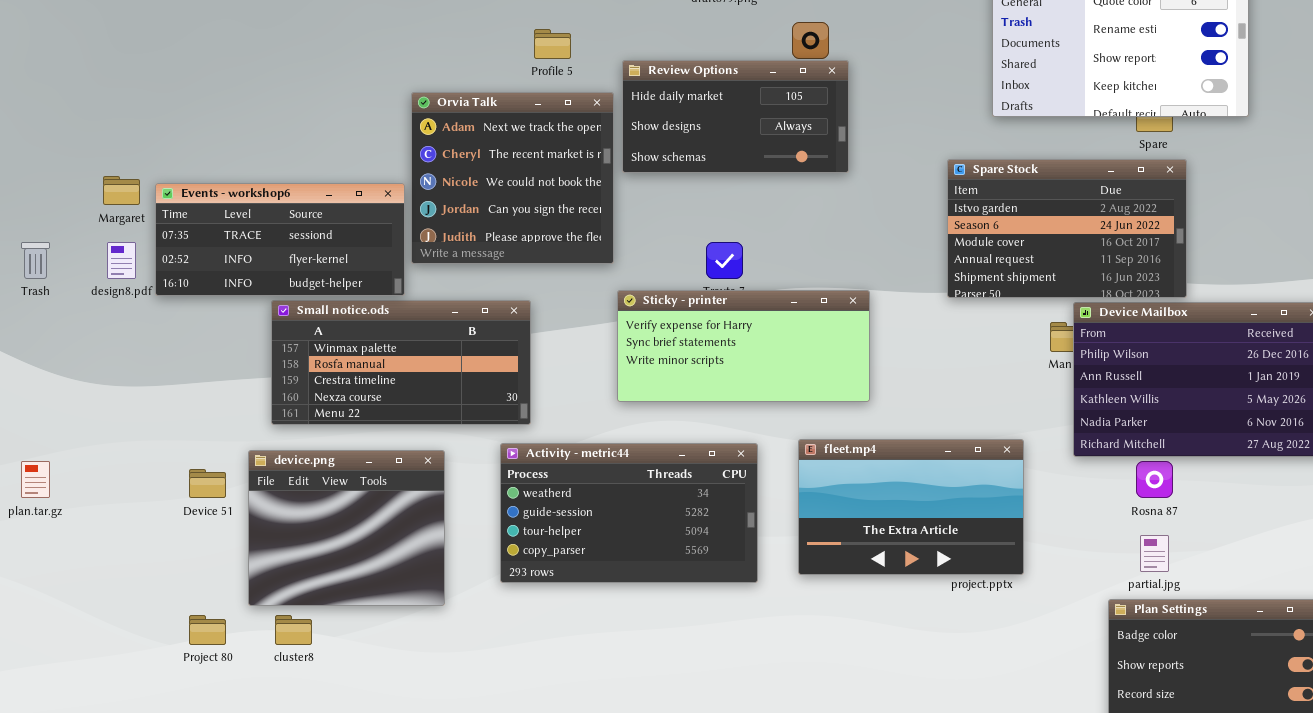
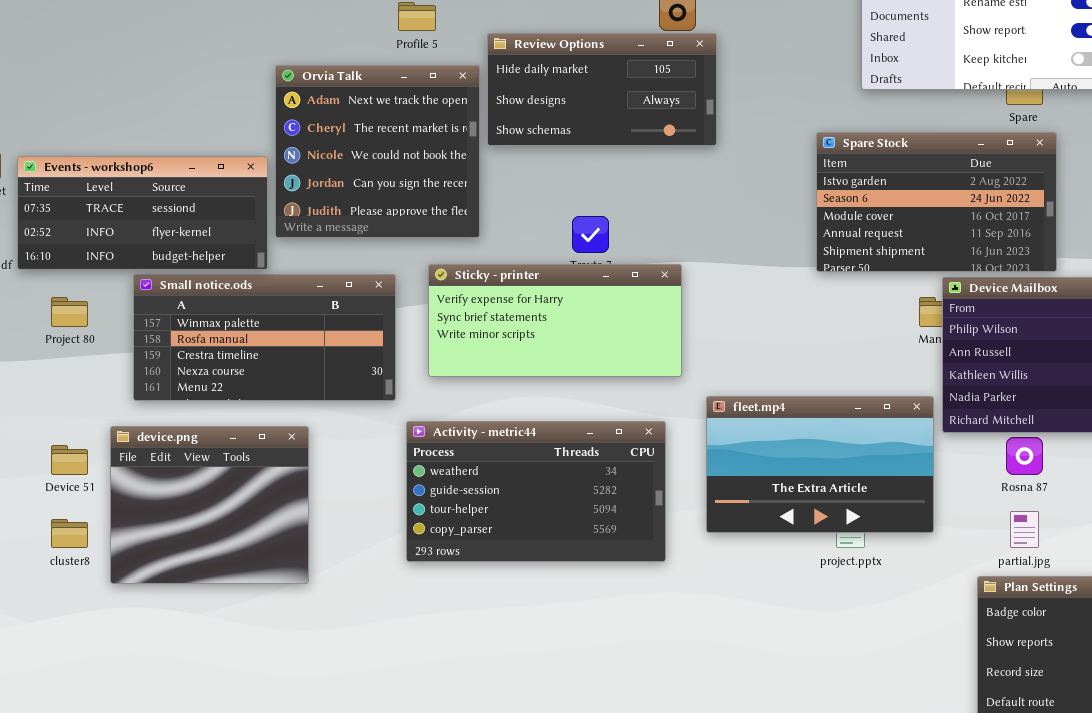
Sticky - printer: [617,290,870,402] -> [428,264,682,377], moved
fleet.mp4: [798,439,1024,575] -> [706,396,934,533], moved
Activity - metric44: [500,443,758,583] -> [406,421,666,562], moved
Project 80: [189,615,226,645] -> [51,297,88,327], moved
cluster8: [275,615,312,645] -> [51,519,88,548], moved

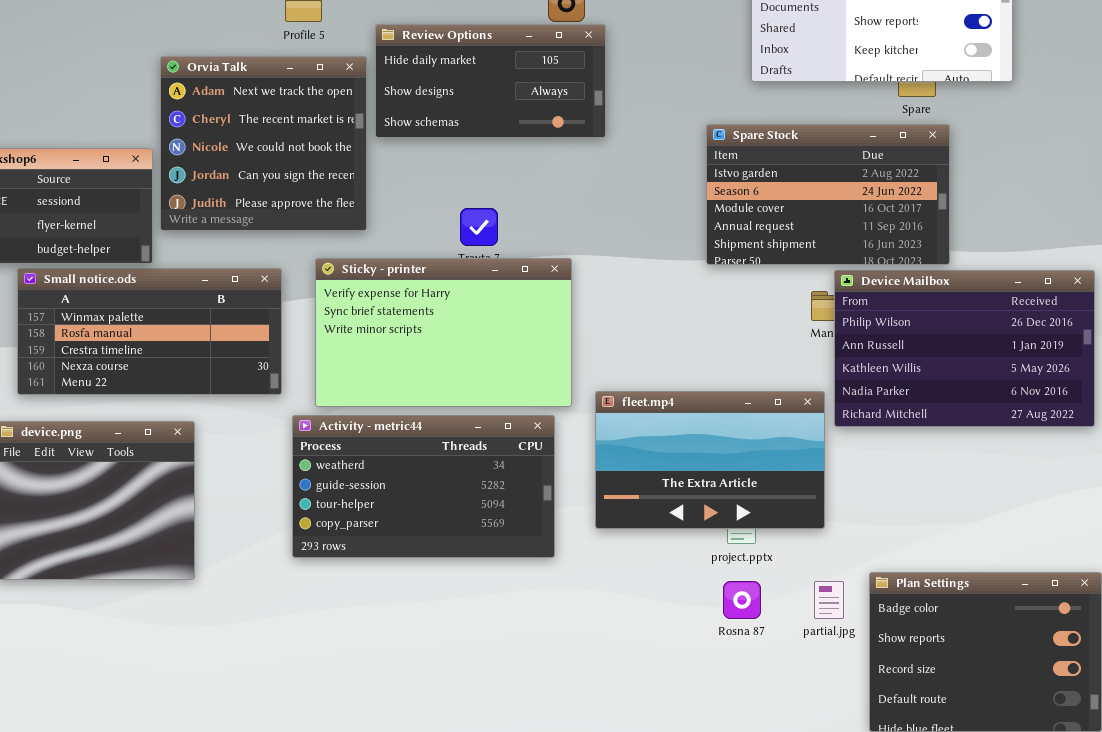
Sticky - printer: [428,264,682,377] -> [315,258,572,407], resized
Rosna 87: [1006,437,1043,475] -> [723,581,761,619], moved
partial.jpg: [1010,511,1039,548] -> [814,581,844,619], moved

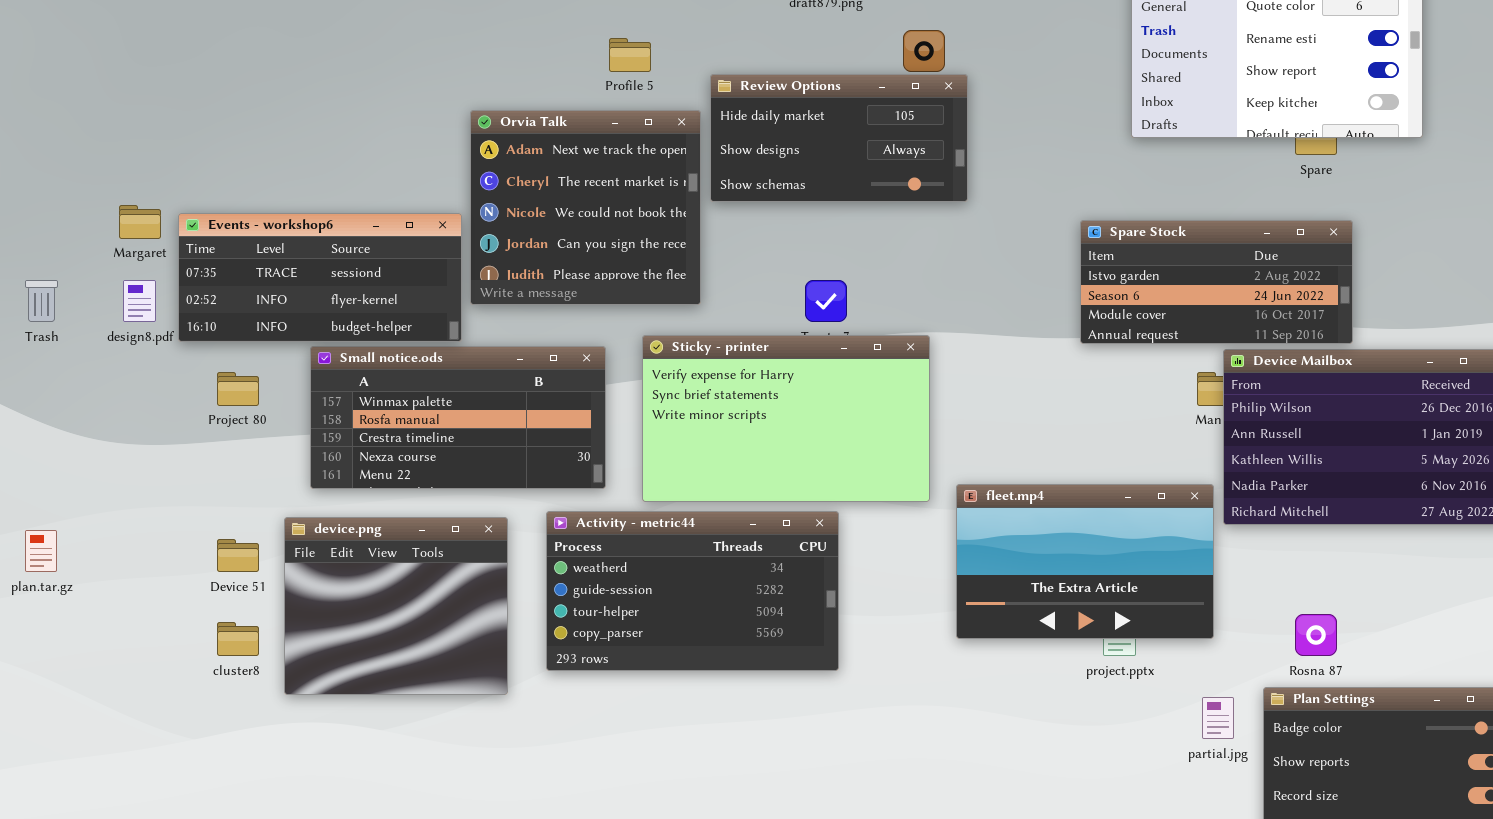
Spare Stock: [706,124,950,265] -> [1080,220,1353,344], resized
Activity - metric44: [292,415,555,558] -> [546,511,839,671], moved
Rosna 87: [723,581,761,619] -> [1295,614,1337,656], moved

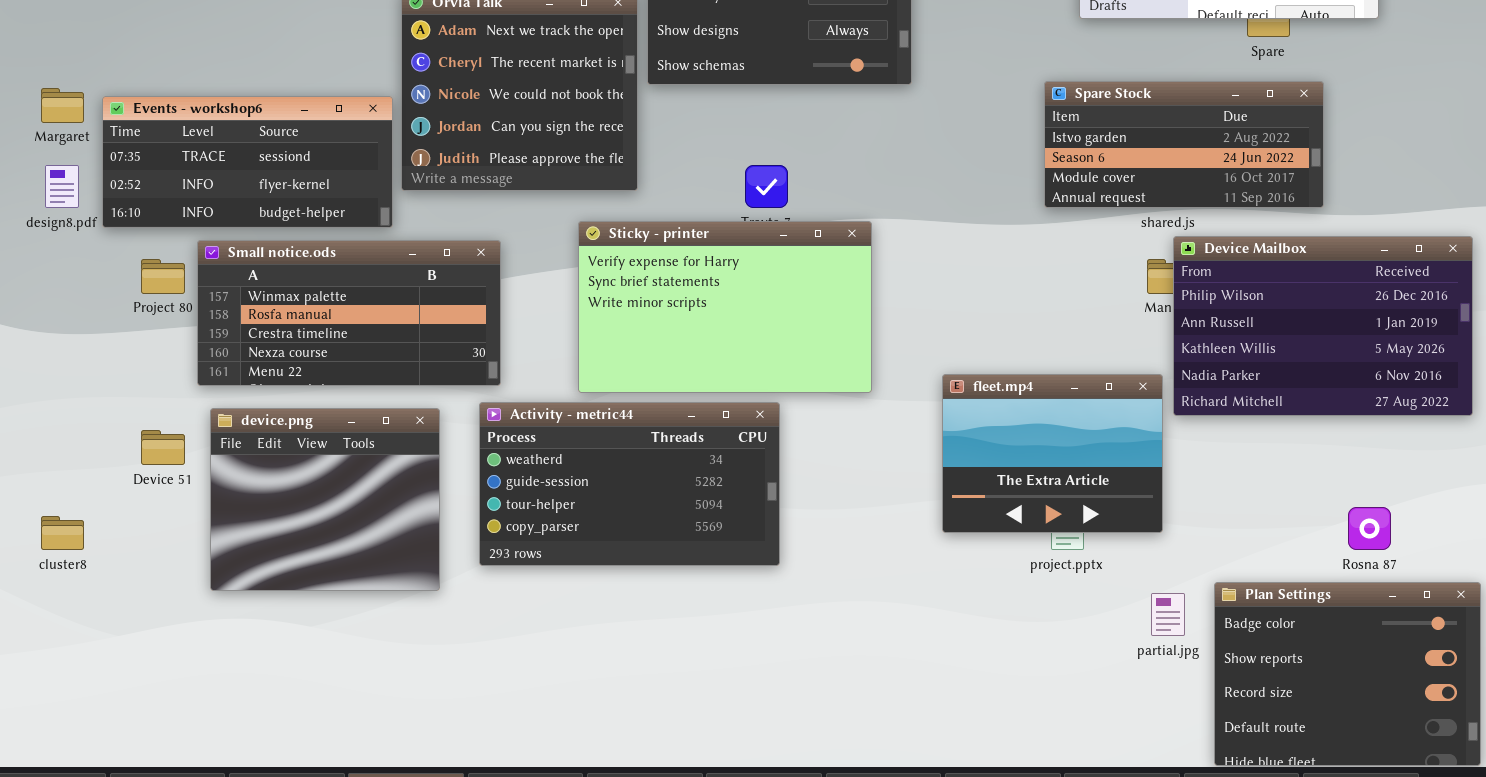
Spare Stock: [1080,220,1353,344] -> [1044,81,1324,208], moved
Small notice.ods: [310,346,606,489] -> [197,240,501,386], moved
fleet.mp4: [956,484,1214,639] -> [942,374,1163,533], resized
Rosna 87: [1295,614,1337,656] -> [1348,507,1391,550], moved
cluster8: [217,622,259,656] -> [41,516,84,550], moved

